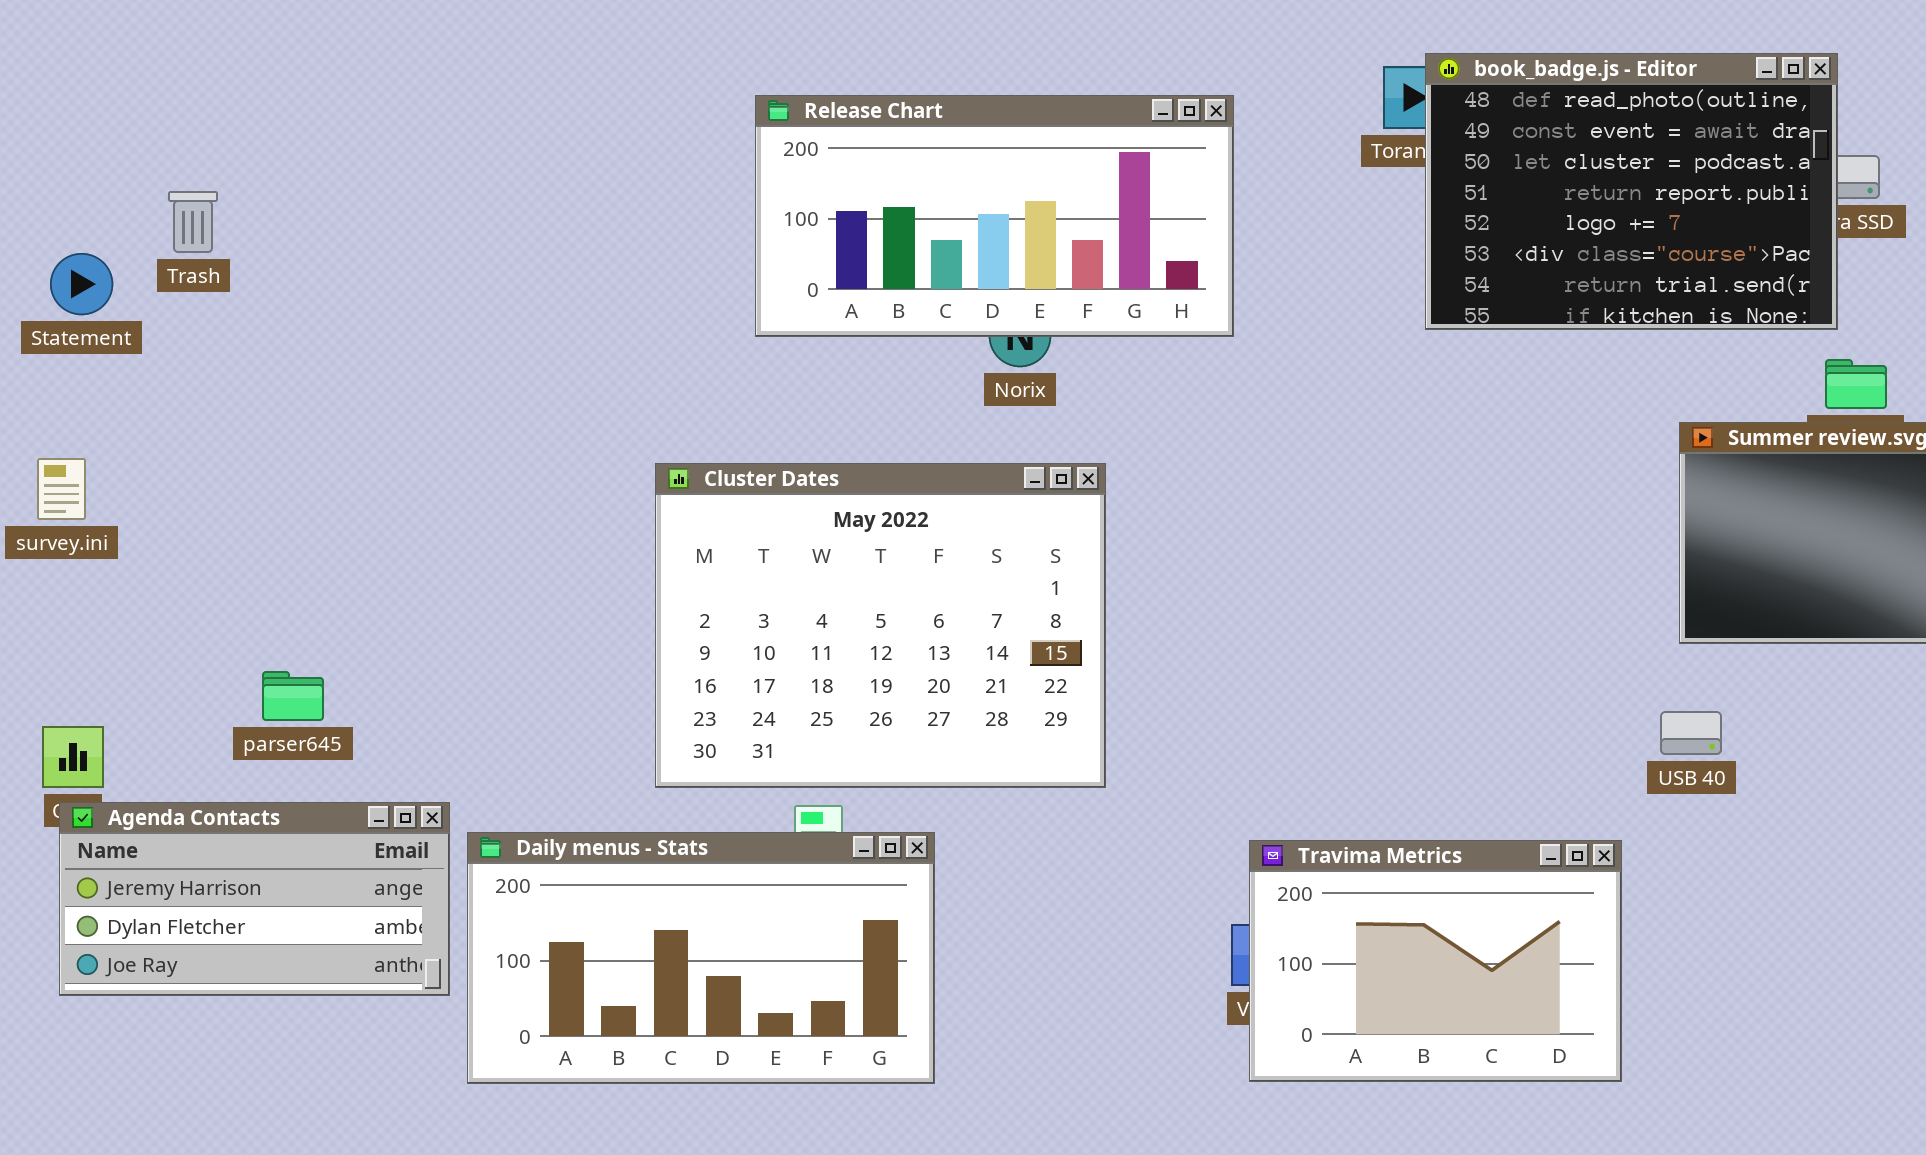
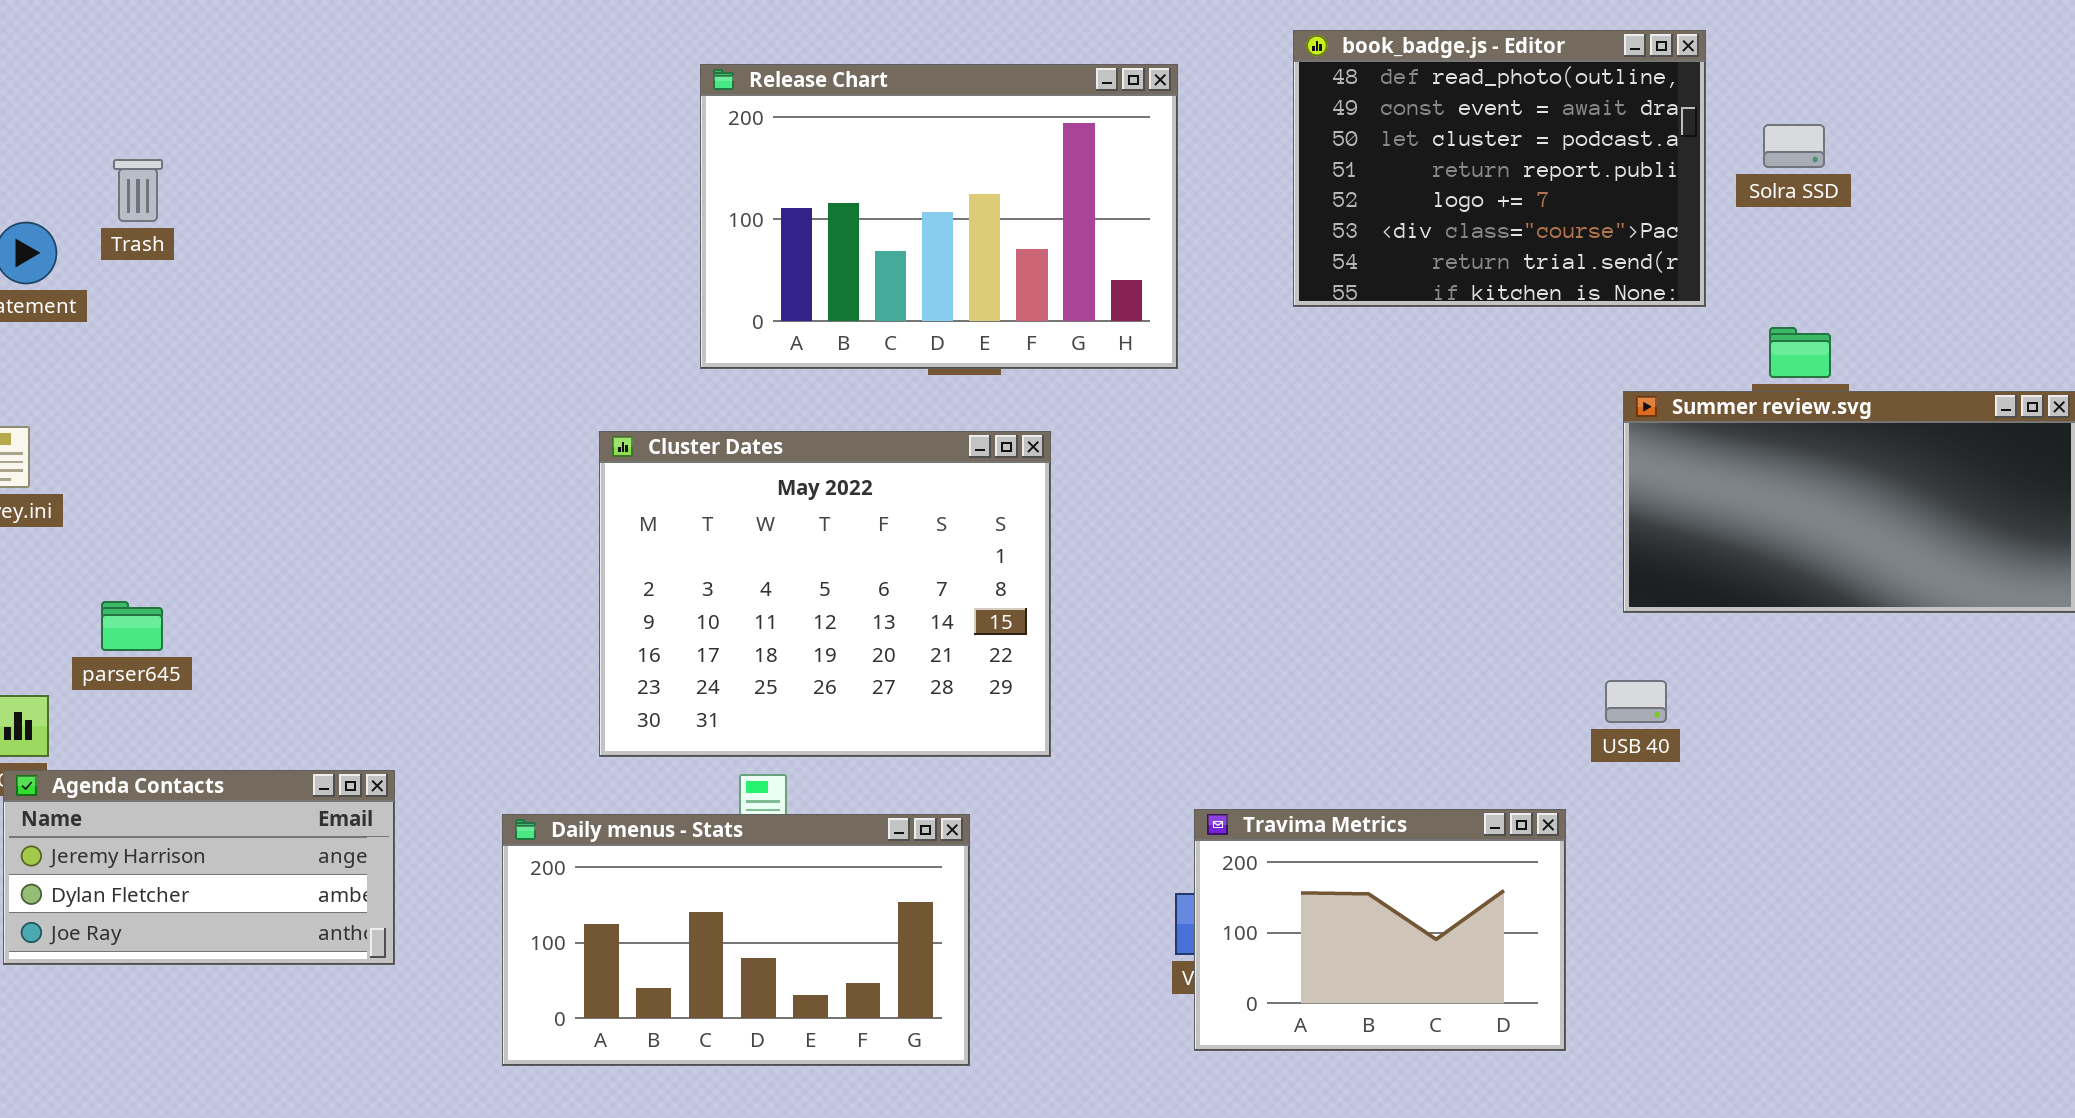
book_badge.js - Editor: [1425,53,1838,330] -> [1293,30,1706,307], moved
Release Chart: [755,95,1234,337] -> [700,64,1178,369], resized
parser645: [262,671,324,721] -> [101,601,163,651], moved
Daily menus - Stats: [467,832,935,1084] -> [502,814,970,1066], moved

